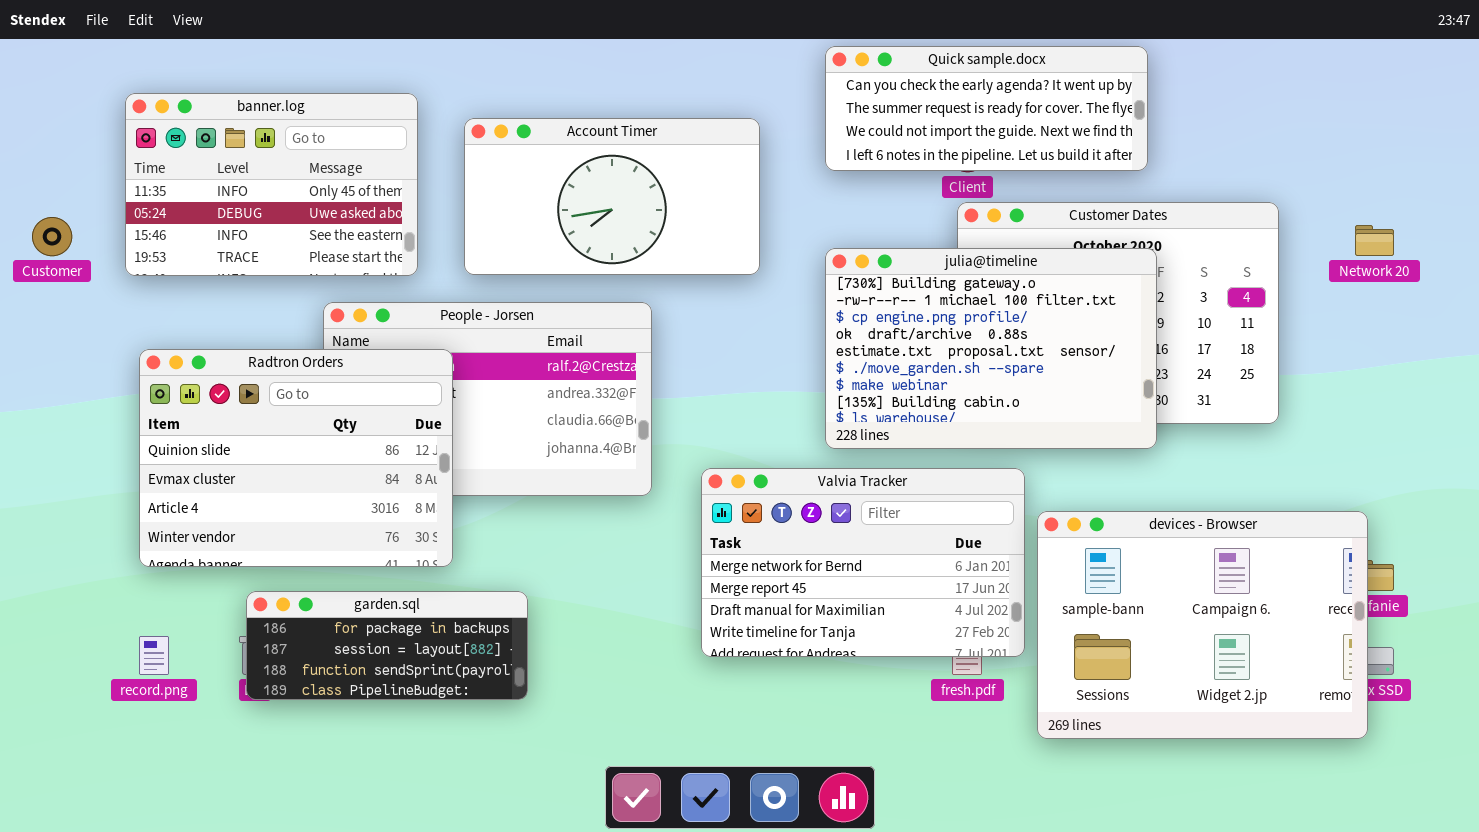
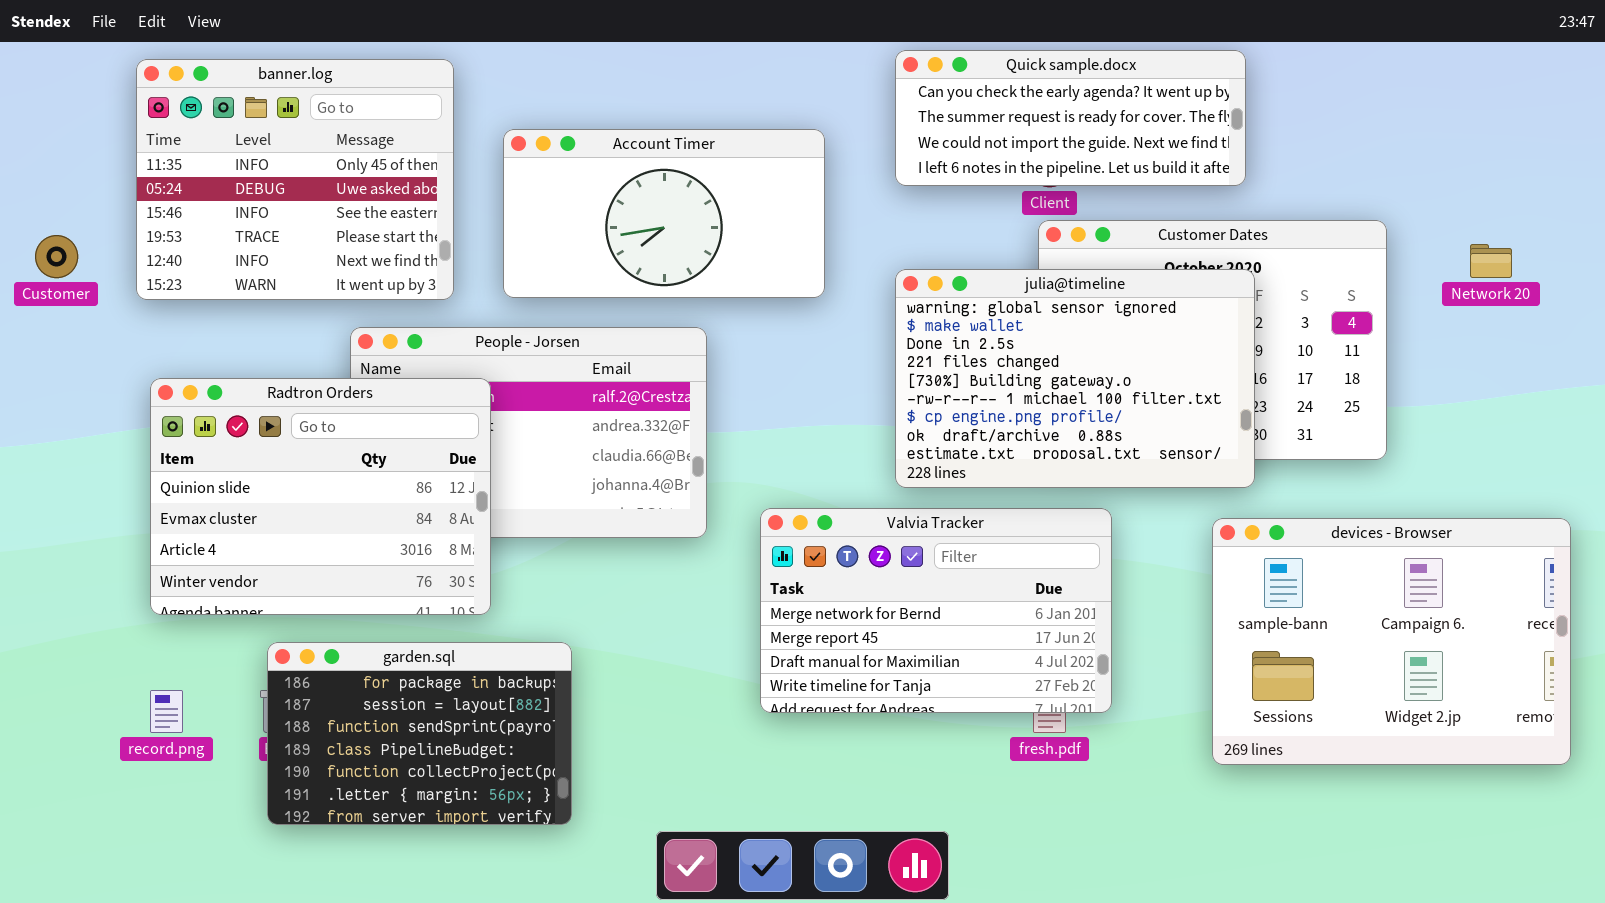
banner.log: [125,93,418,276] -> [136,59,454,300], resized
julia@timeline: [825,248,1157,449] -> [895,269,1255,488], scrolled up 4 rows
devices - Browser: [1037,511,1368,739] -> [1212,518,1571,765], moved
garden.sql: [246,591,528,700] -> [267,642,572,825], resized

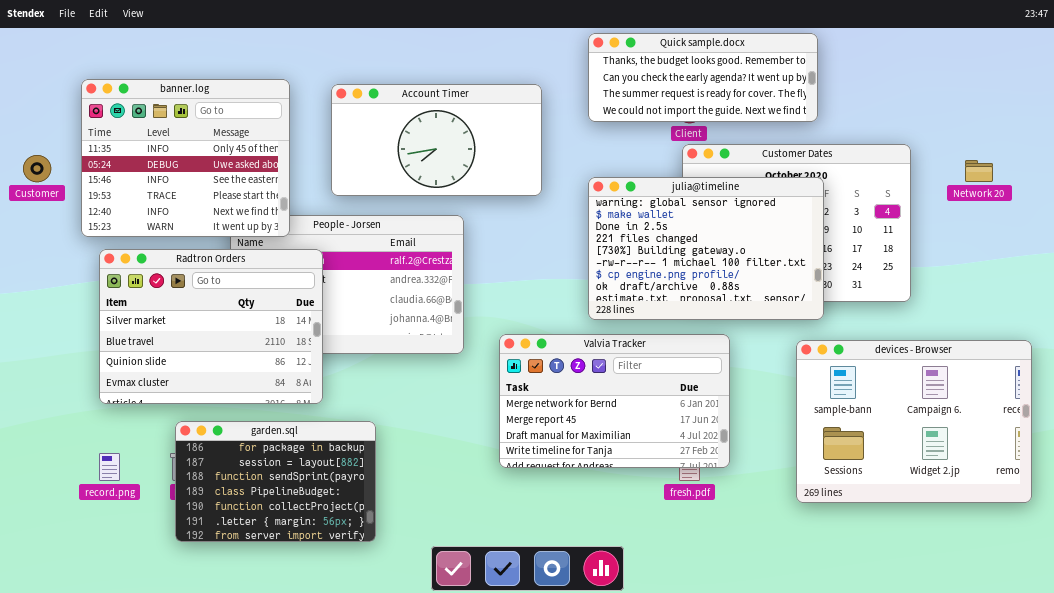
Quick sample.docx: [895,50,1246,186] -> [588,33,818,122], scrolled up 1 row
banner.log: [136,59,454,300] -> [81,79,290,237], moved
Radtron Orders: [150,378,491,615] -> [99,249,323,404], scrolled up 2 rows

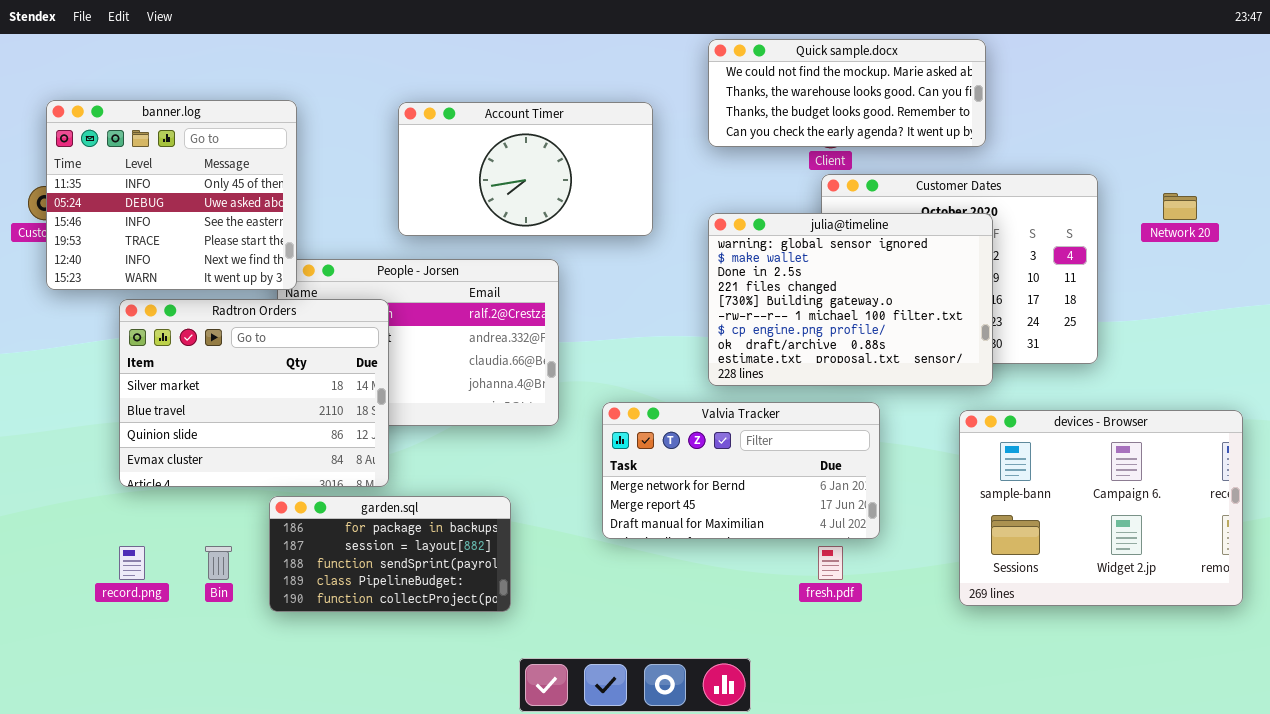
Quick sample.docx: [588,33,818,122] -> [708,39,986,147], scrolled up 2 rows
banner.log: [81,79,290,237] -> [46,100,297,290], moved
Valvia Tracker: [499,334,730,468] -> [602,402,880,539], resized
garden.sql: [175,421,376,542] -> [269,496,511,612], moved, resized

